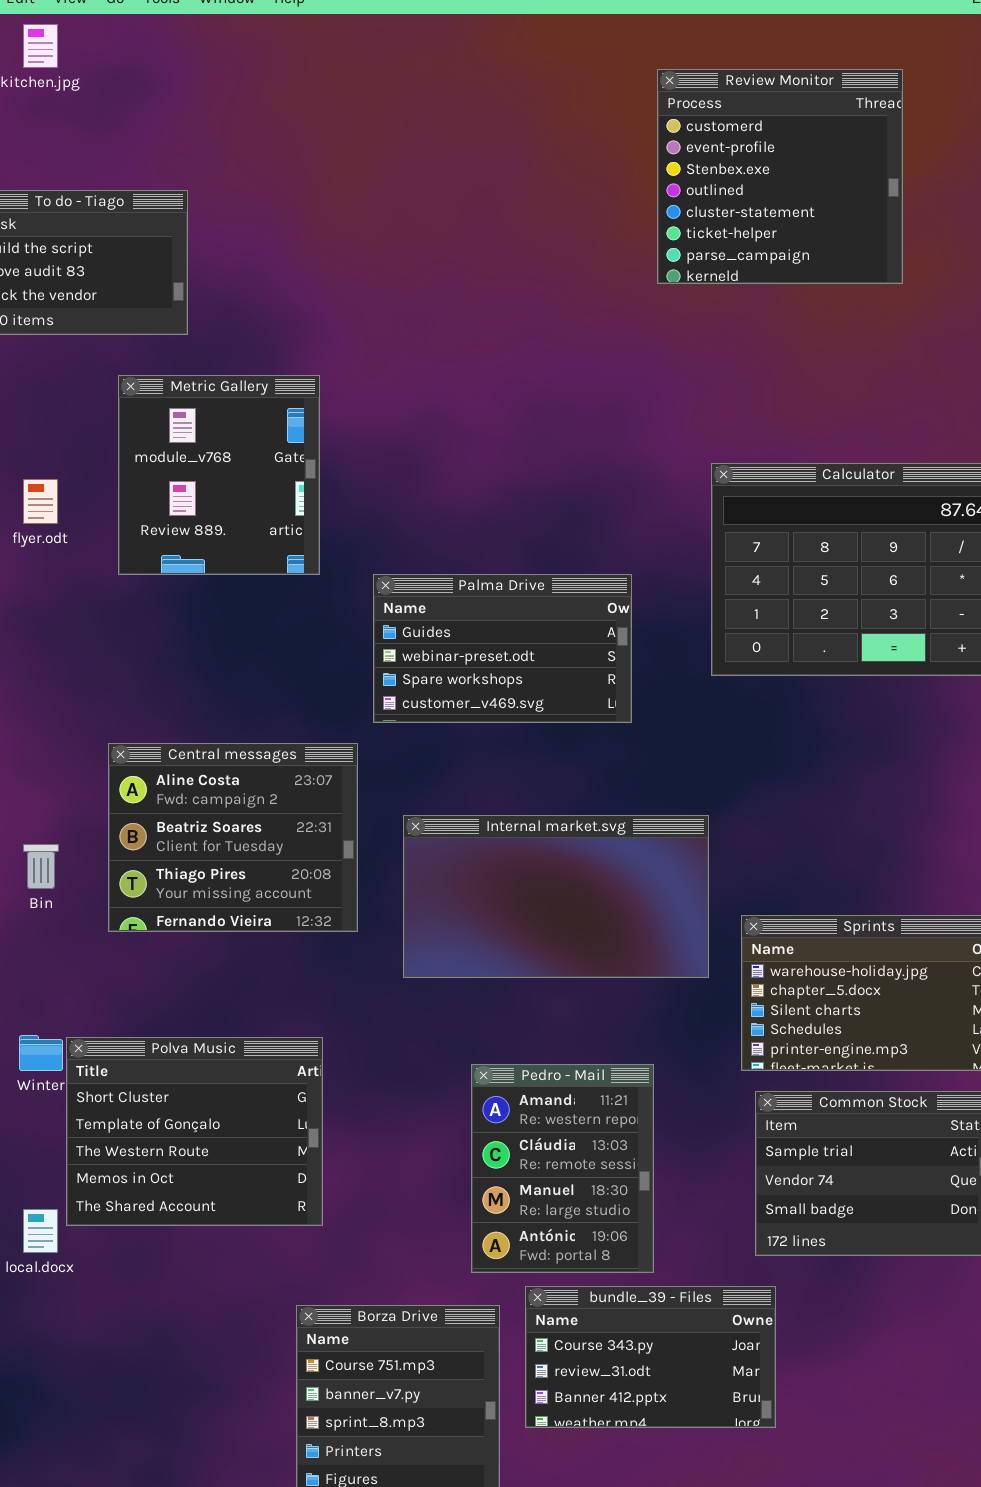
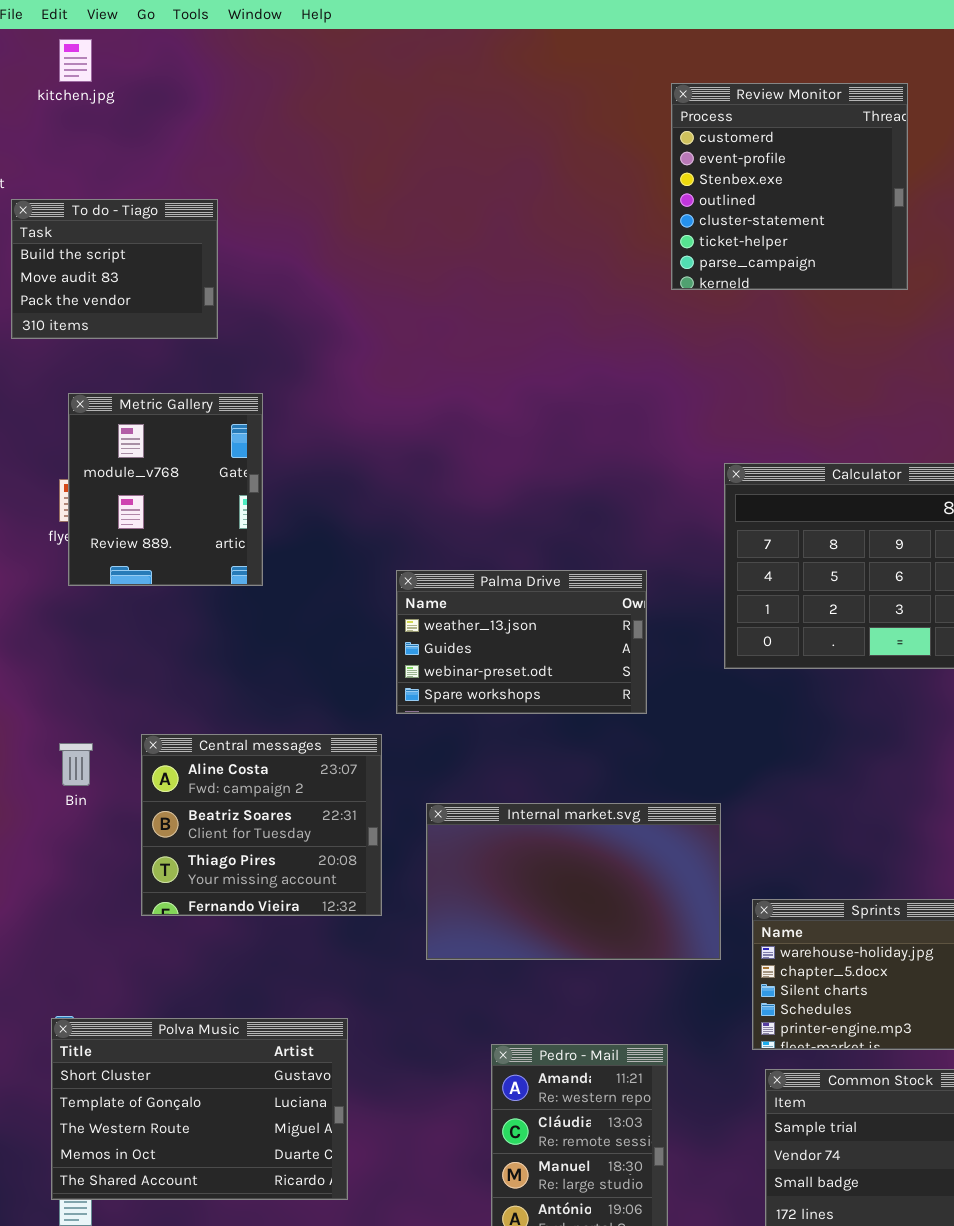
Metric Gallery: [118,375,320,575] -> [68,393,263,586], moved
Palma Drive: [373,574,632,723] -> [396,570,647,714], scrolled up 1 row
Bin: [23,844,59,889] -> [59,743,93,786], moved
Polva Music: [66,1037,323,1226] -> [51,1018,348,1200], resized

